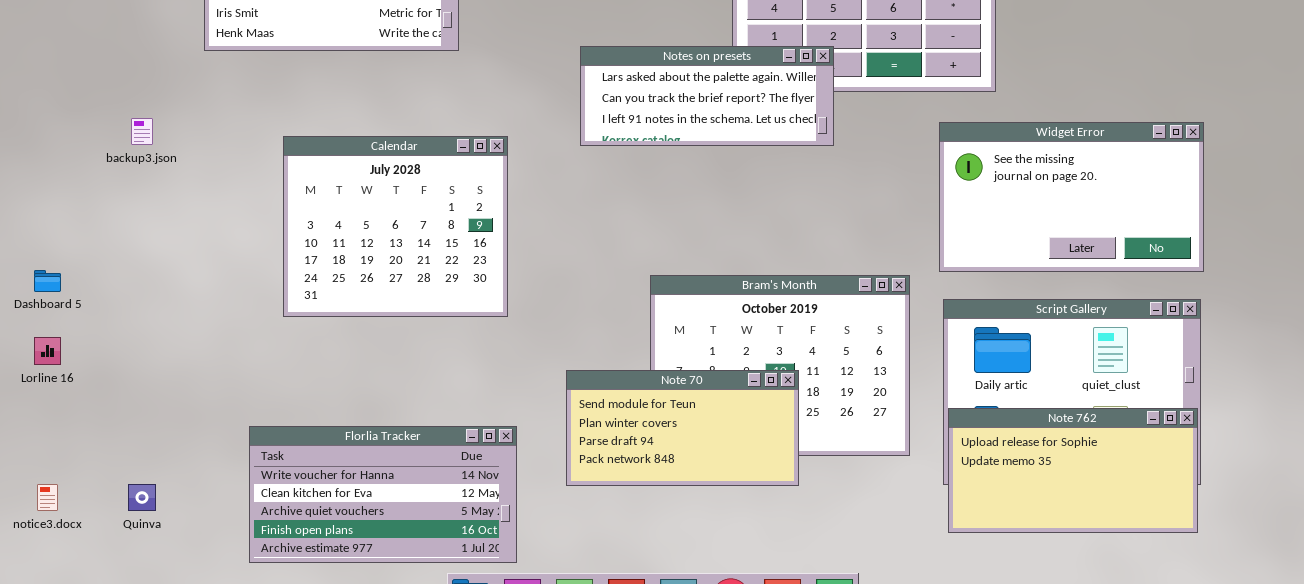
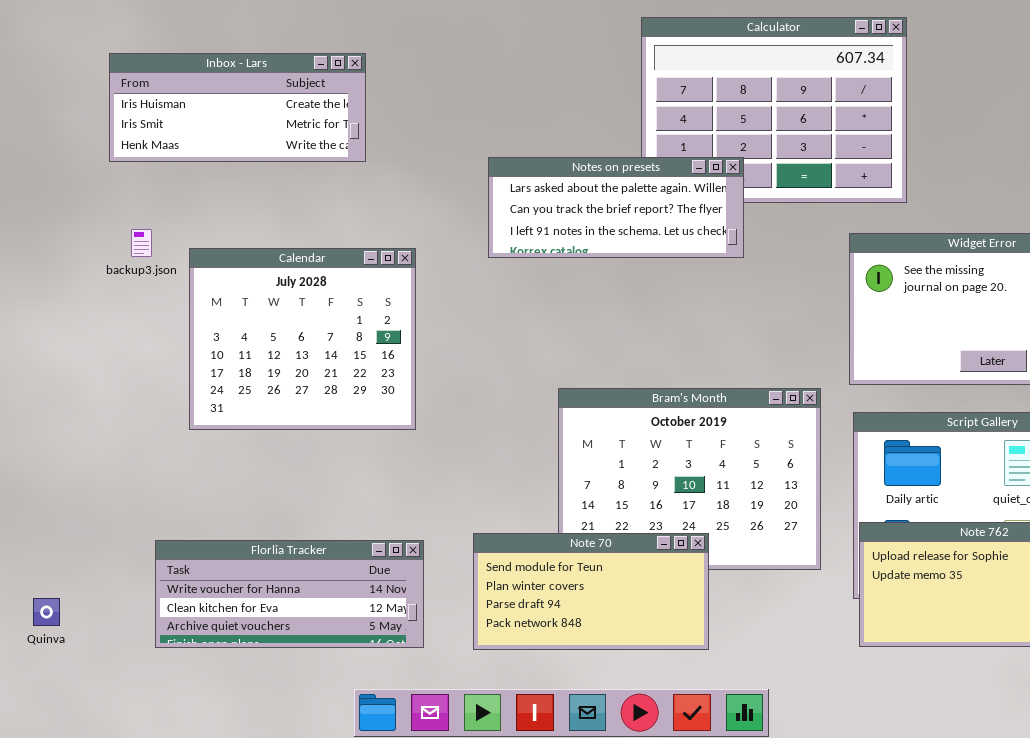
backup3.json: [131,118,153,145] -> [131,229,152,257], moved
Note 70: [566,370,799,486] -> [473,533,709,650], moved
Florlia Tracker: [249,426,517,563] -> [155,540,424,648], resized

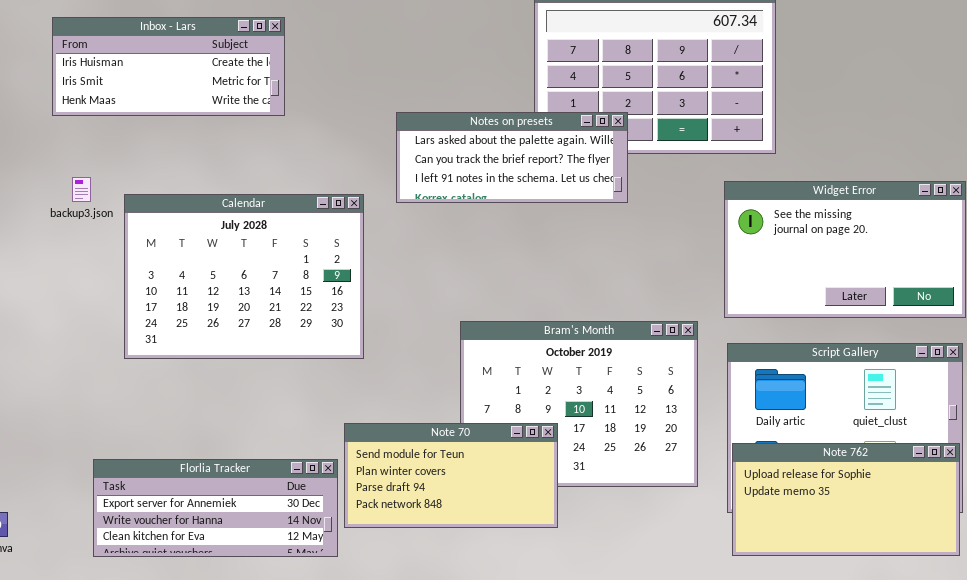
Calendar: [189,248,416,430] -> [124,194,364,359], resized
Note 70: [473,533,709,650] -> [344,423,558,528], moved
Florlia Tracker: [155,540,424,648] -> [93,459,338,557], scrolled up 1 row

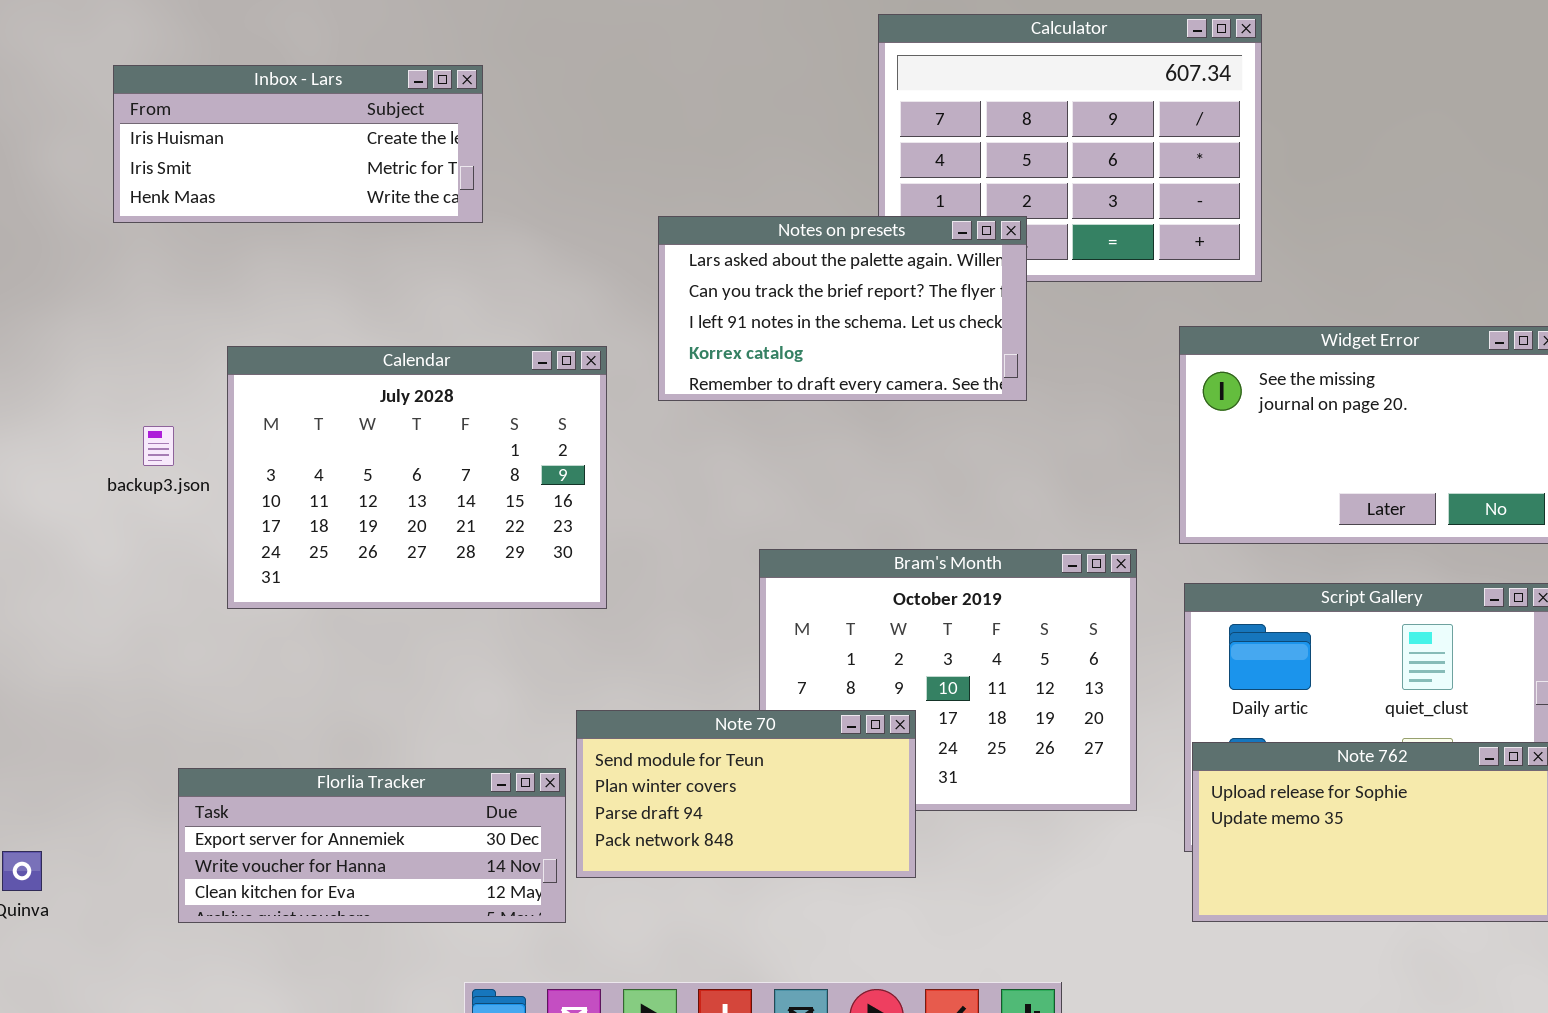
Notes on presets: [396,112,628,203] -> [658,216,1027,401], resized
backup3.json: [72,177,91,202] -> [143,426,174,466], moved

